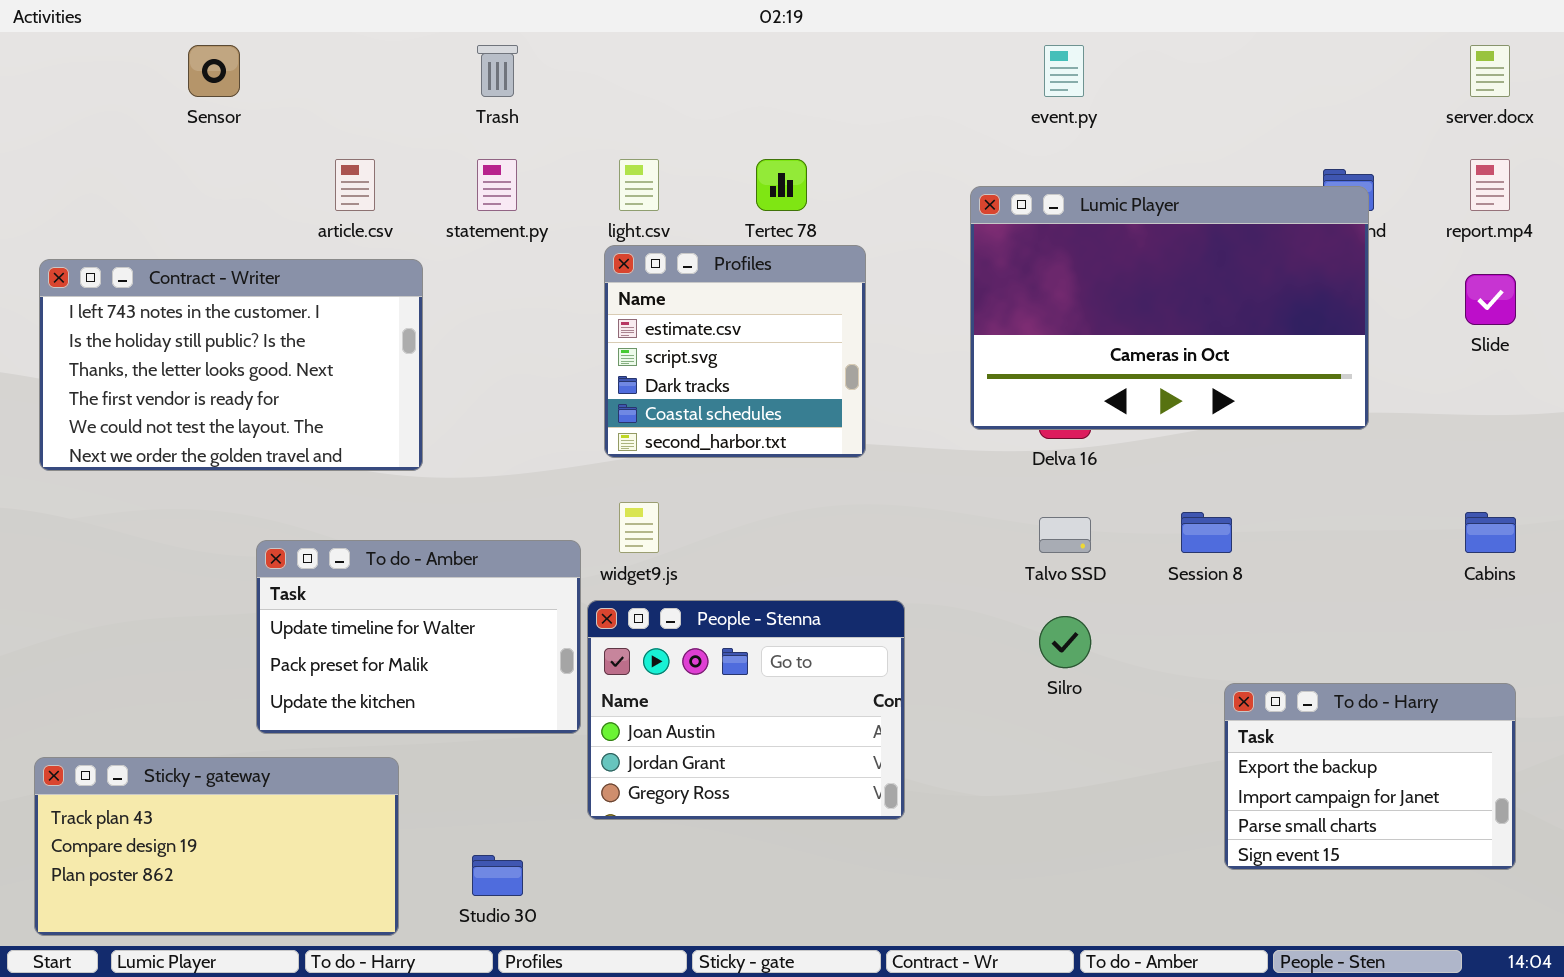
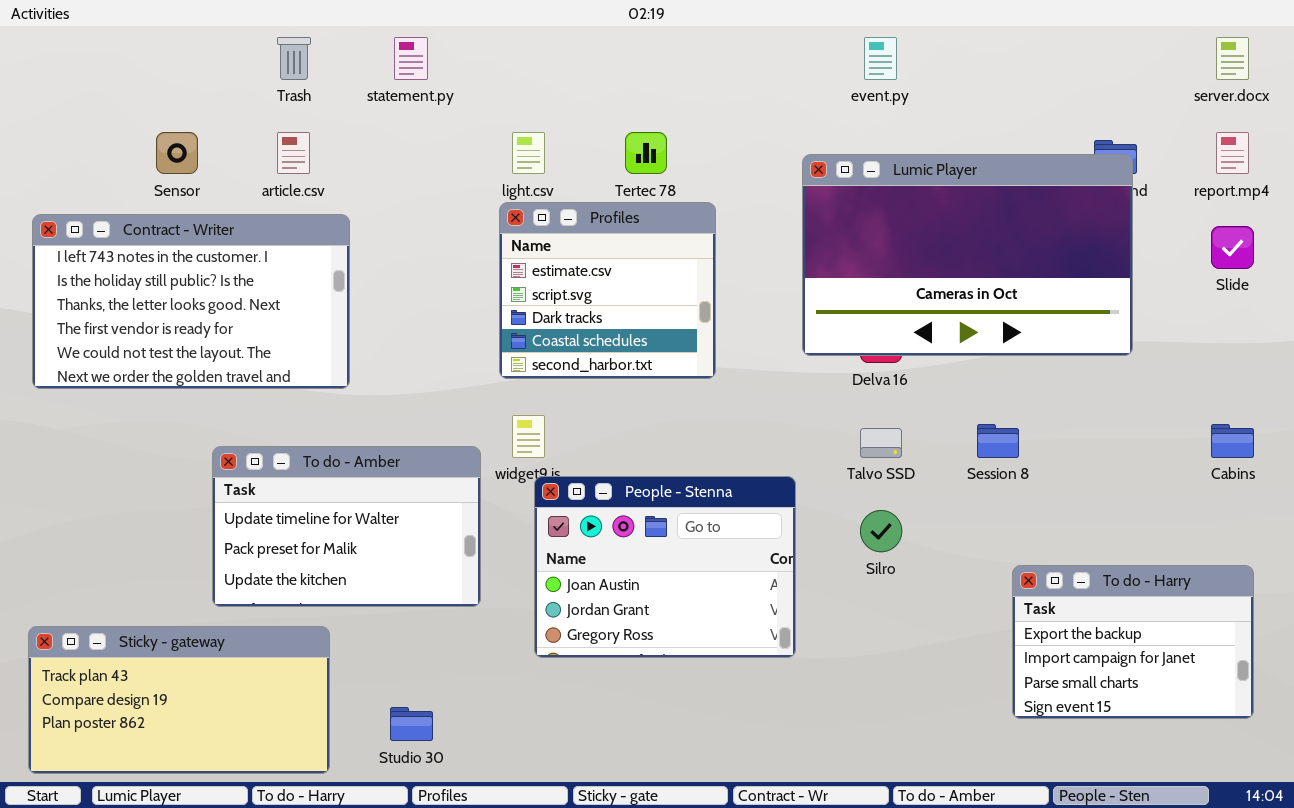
Sensor: [188,45,240,97] -> [156,132,198,174], moved
Trash: [477,45,518,97] -> [277,37,311,80], moved
statement.py: [477,159,517,211] -> [394,37,428,80], moved
People - Stenna: [587,600,905,820] -> [534,476,796,658], moved

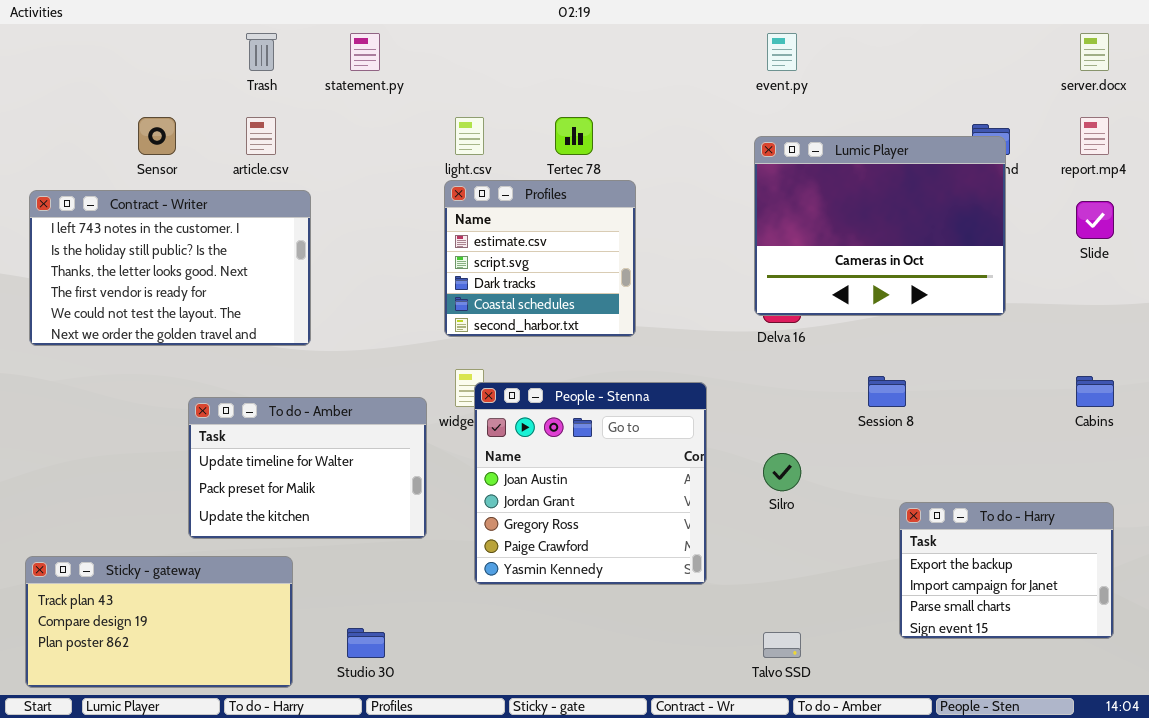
Lumic Player: [802,154,1133,356] -> [754,136,1006,316], resized
Talvo SSD: [860,428,902,458] -> [763,632,801,658], moved
People - Stenna: [534,476,796,658] -> [474,382,707,585], resized

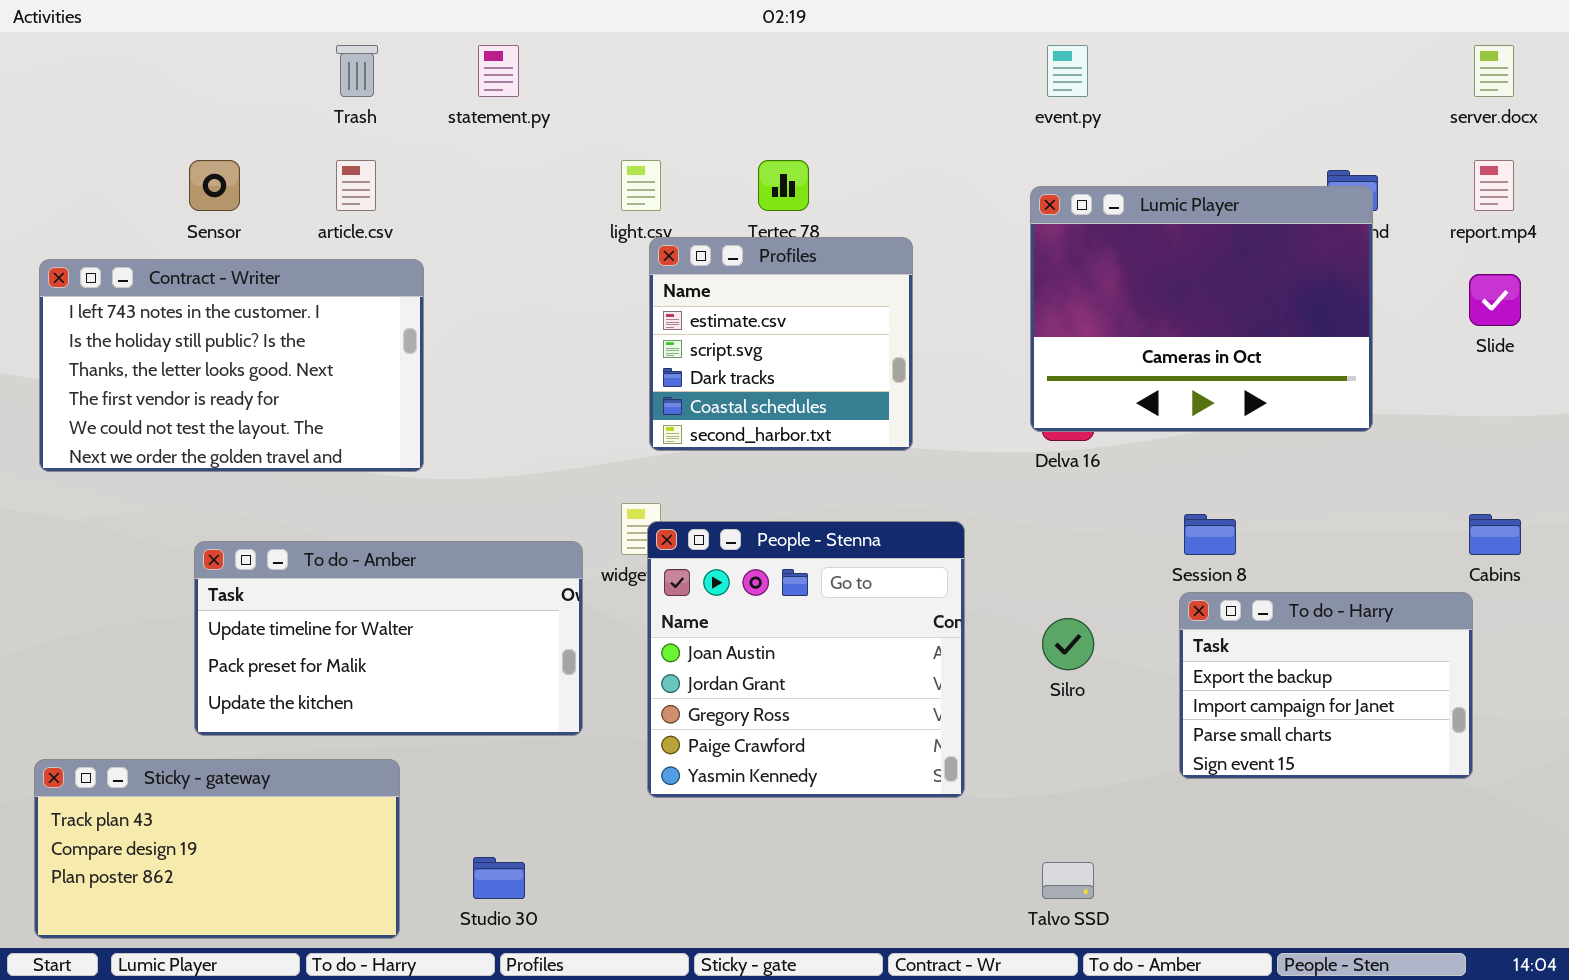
Profiles: [444,180,636,337] -> [649,237,913,451], moved
To do - Amber: [188,397,427,539] -> [194,541,583,736], resized
To do - Harry: [899,502,1114,639] -> [1179,592,1473,779], moved

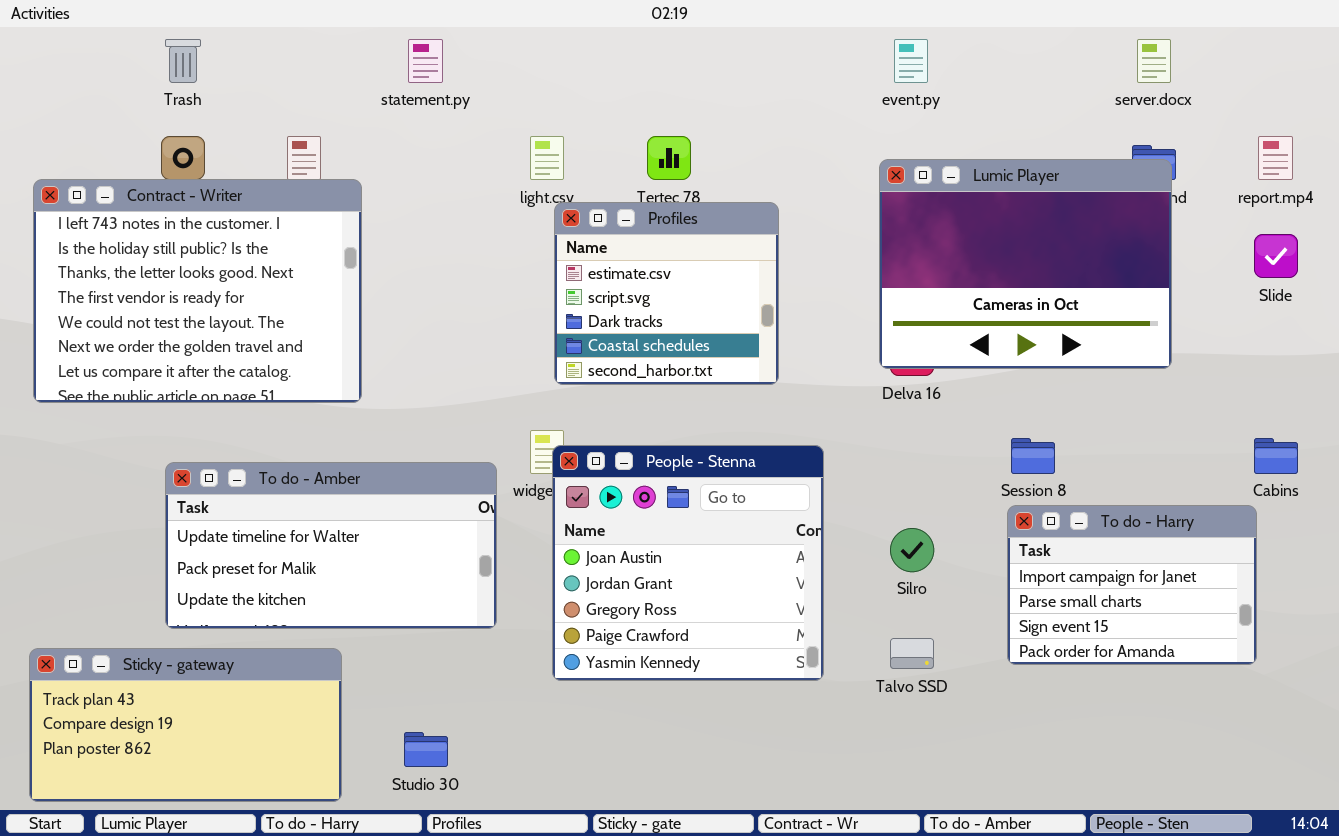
Trash: [336,45,378,97] -> [165,39,201,83], moved
server.docx: [1474,45,1514,97] -> [1137,39,1171,83], moved
Contract - Writer: [39,259,424,472] -> [33,179,362,403], resized
To do - Harry: [1179,592,1473,779] -> [1007,505,1257,665], scrolled down 1 row
Talvo SSD: [1042,862,1094,899] -> [890,638,934,669], moved

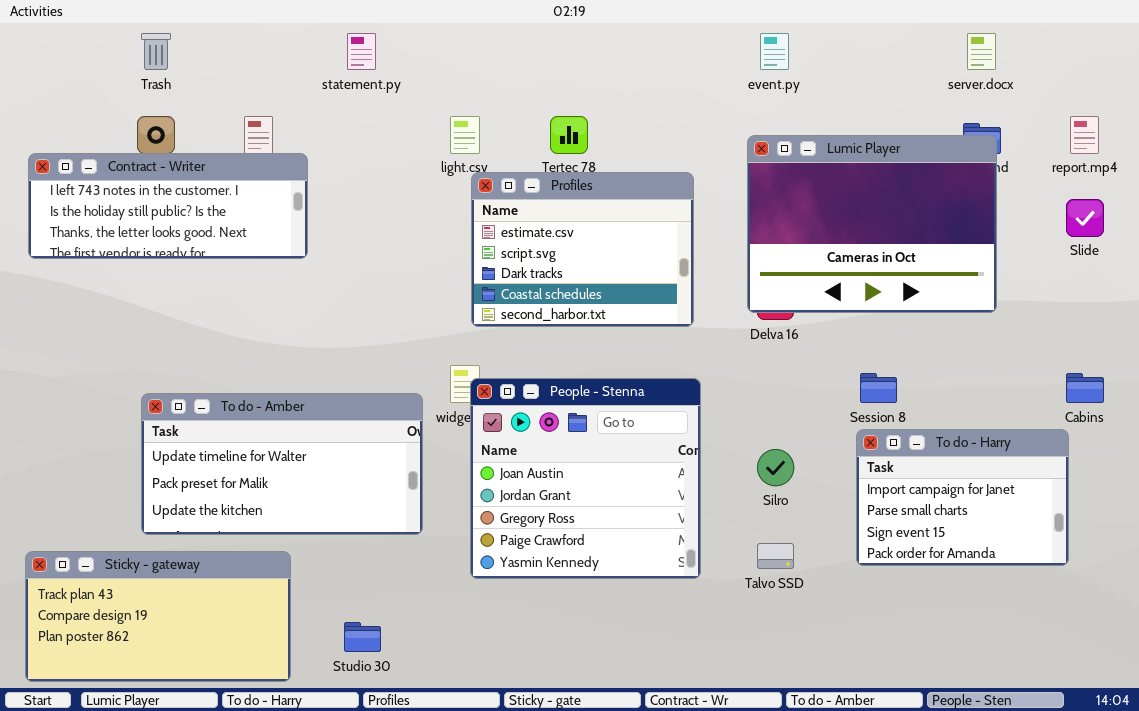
Contract - Writer: [33,179,362,403] -> [28,153,308,259], resized
Profiles: [554,202,779,385] -> [471,172,694,327], resized

